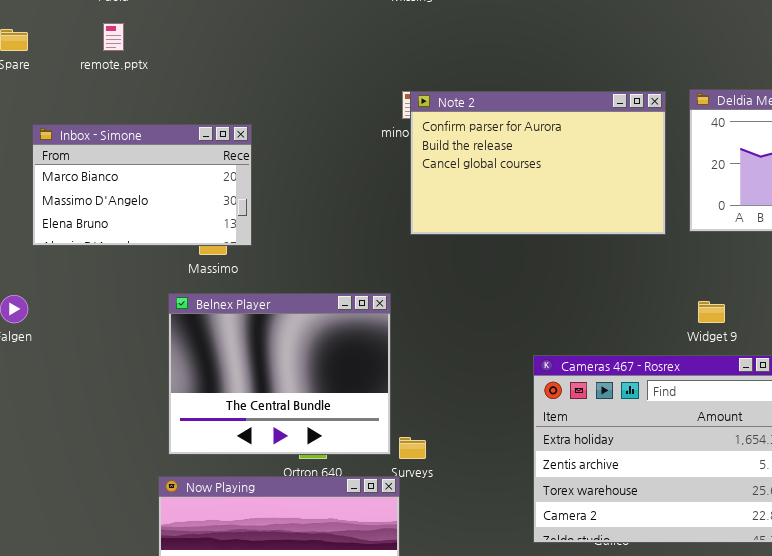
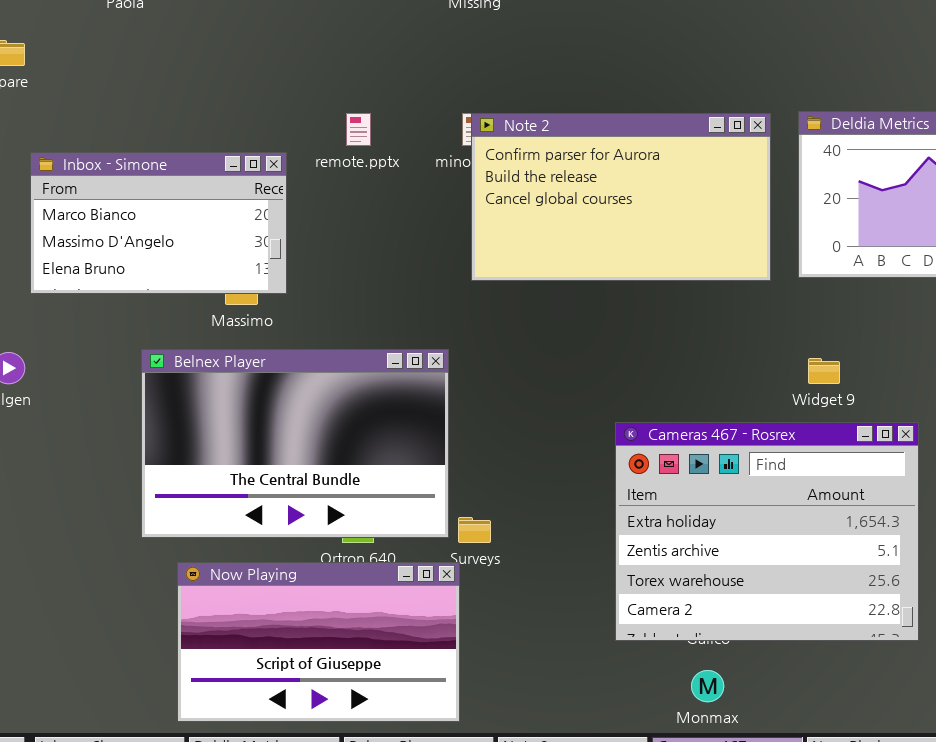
remote.pptx: [103,23,124,51] -> [346,113,371,146], moved
Belnex Player: [168,293,391,455] -> [141,349,449,538], resized

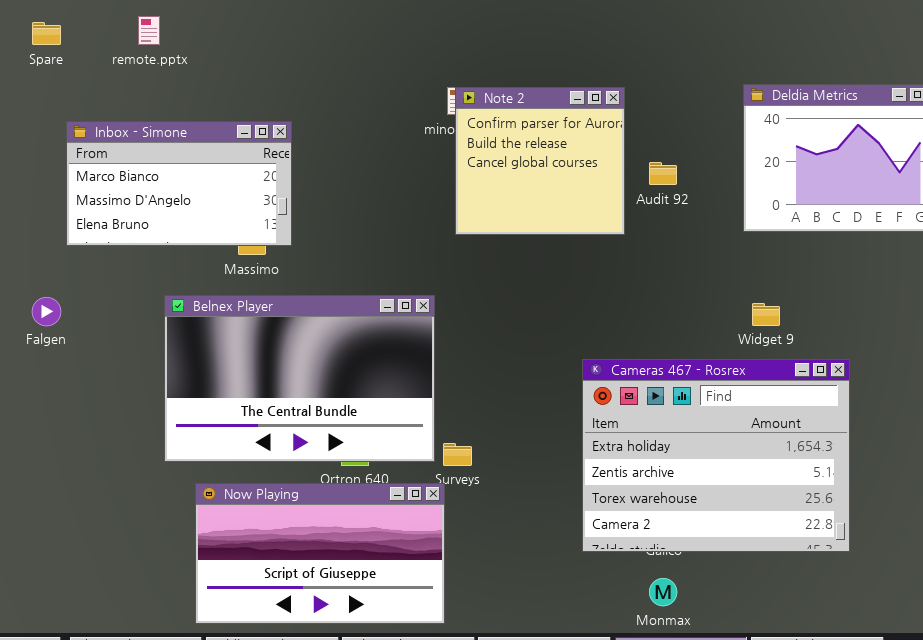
remote.pptx: [346,113,371,146] -> [138,16,160,45], moved
Note 2: [471,113,771,281] -> [455,87,625,235], resized

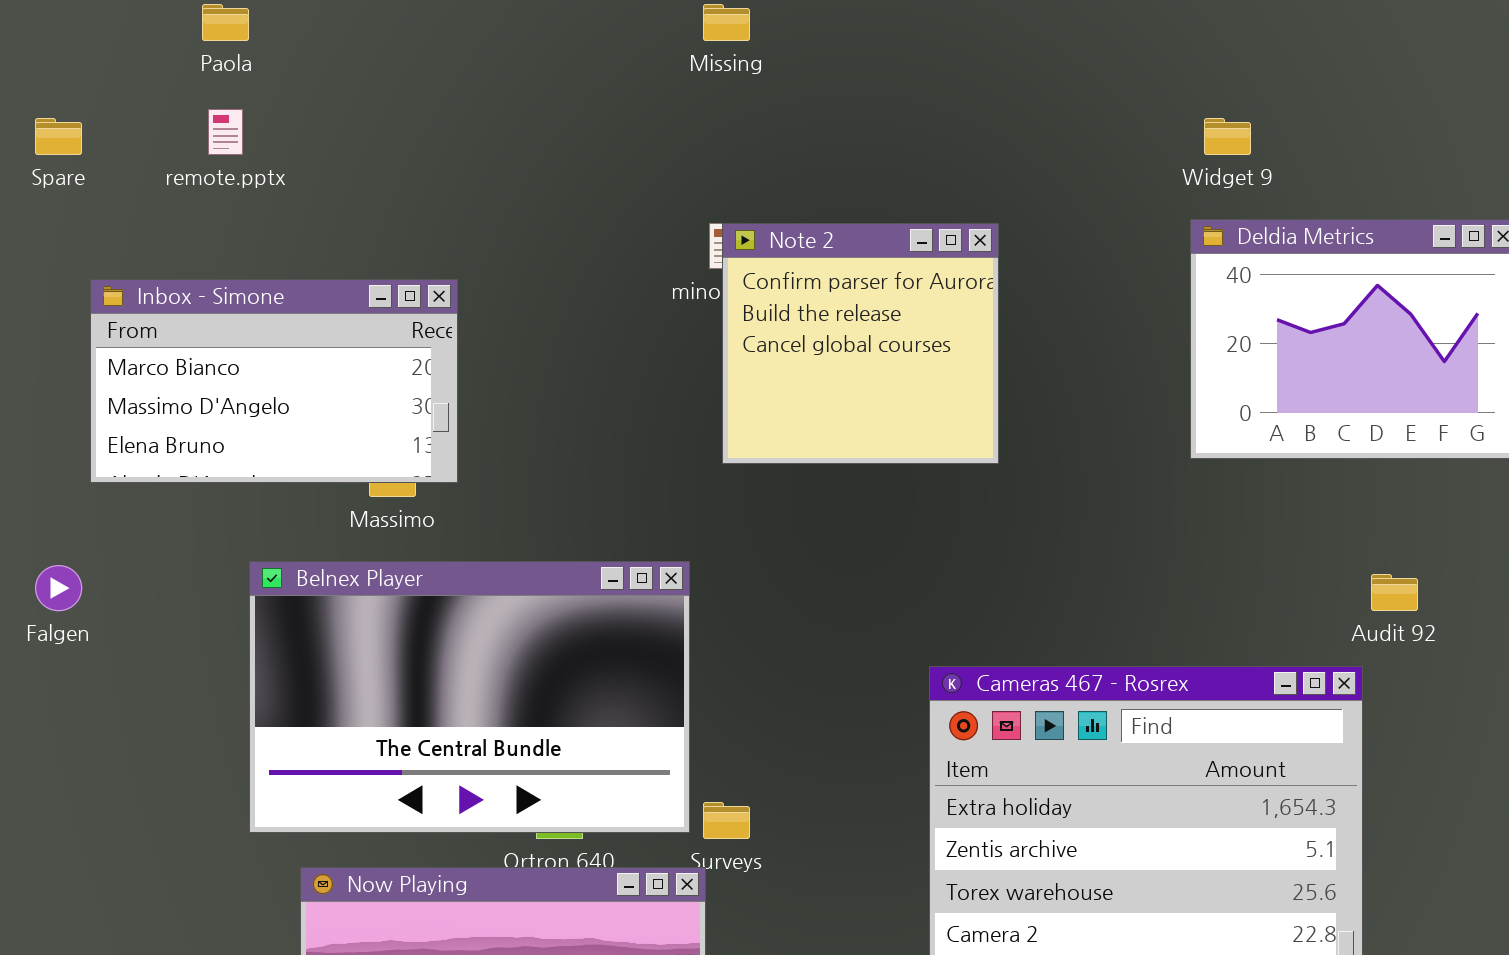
Audit 92: [649,162,677,185] -> [1371,574,1418,611], moved
Widget 9: [752,303,780,326] -> [1204,118,1251,155], moved

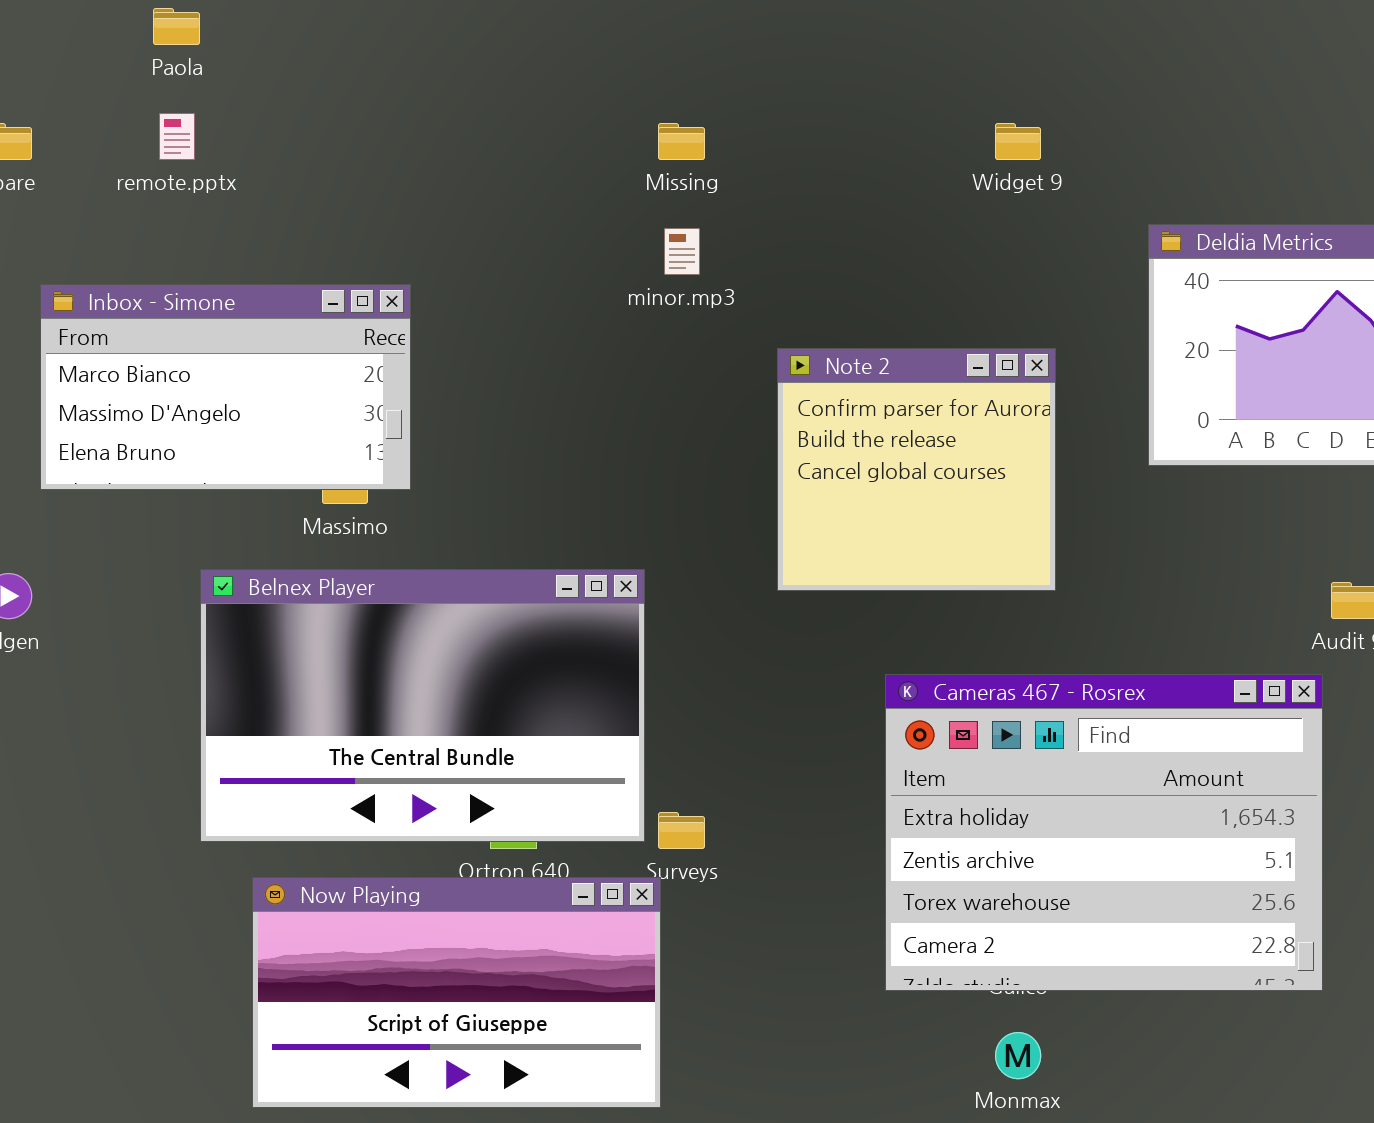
Missing: [703,4,750,41] -> [658,123,705,160], moved
Widget 9: [1204,118,1251,155] -> [995,123,1041,160], moved
Note 2: [722,223,999,464] -> [777,348,1056,591], moved

